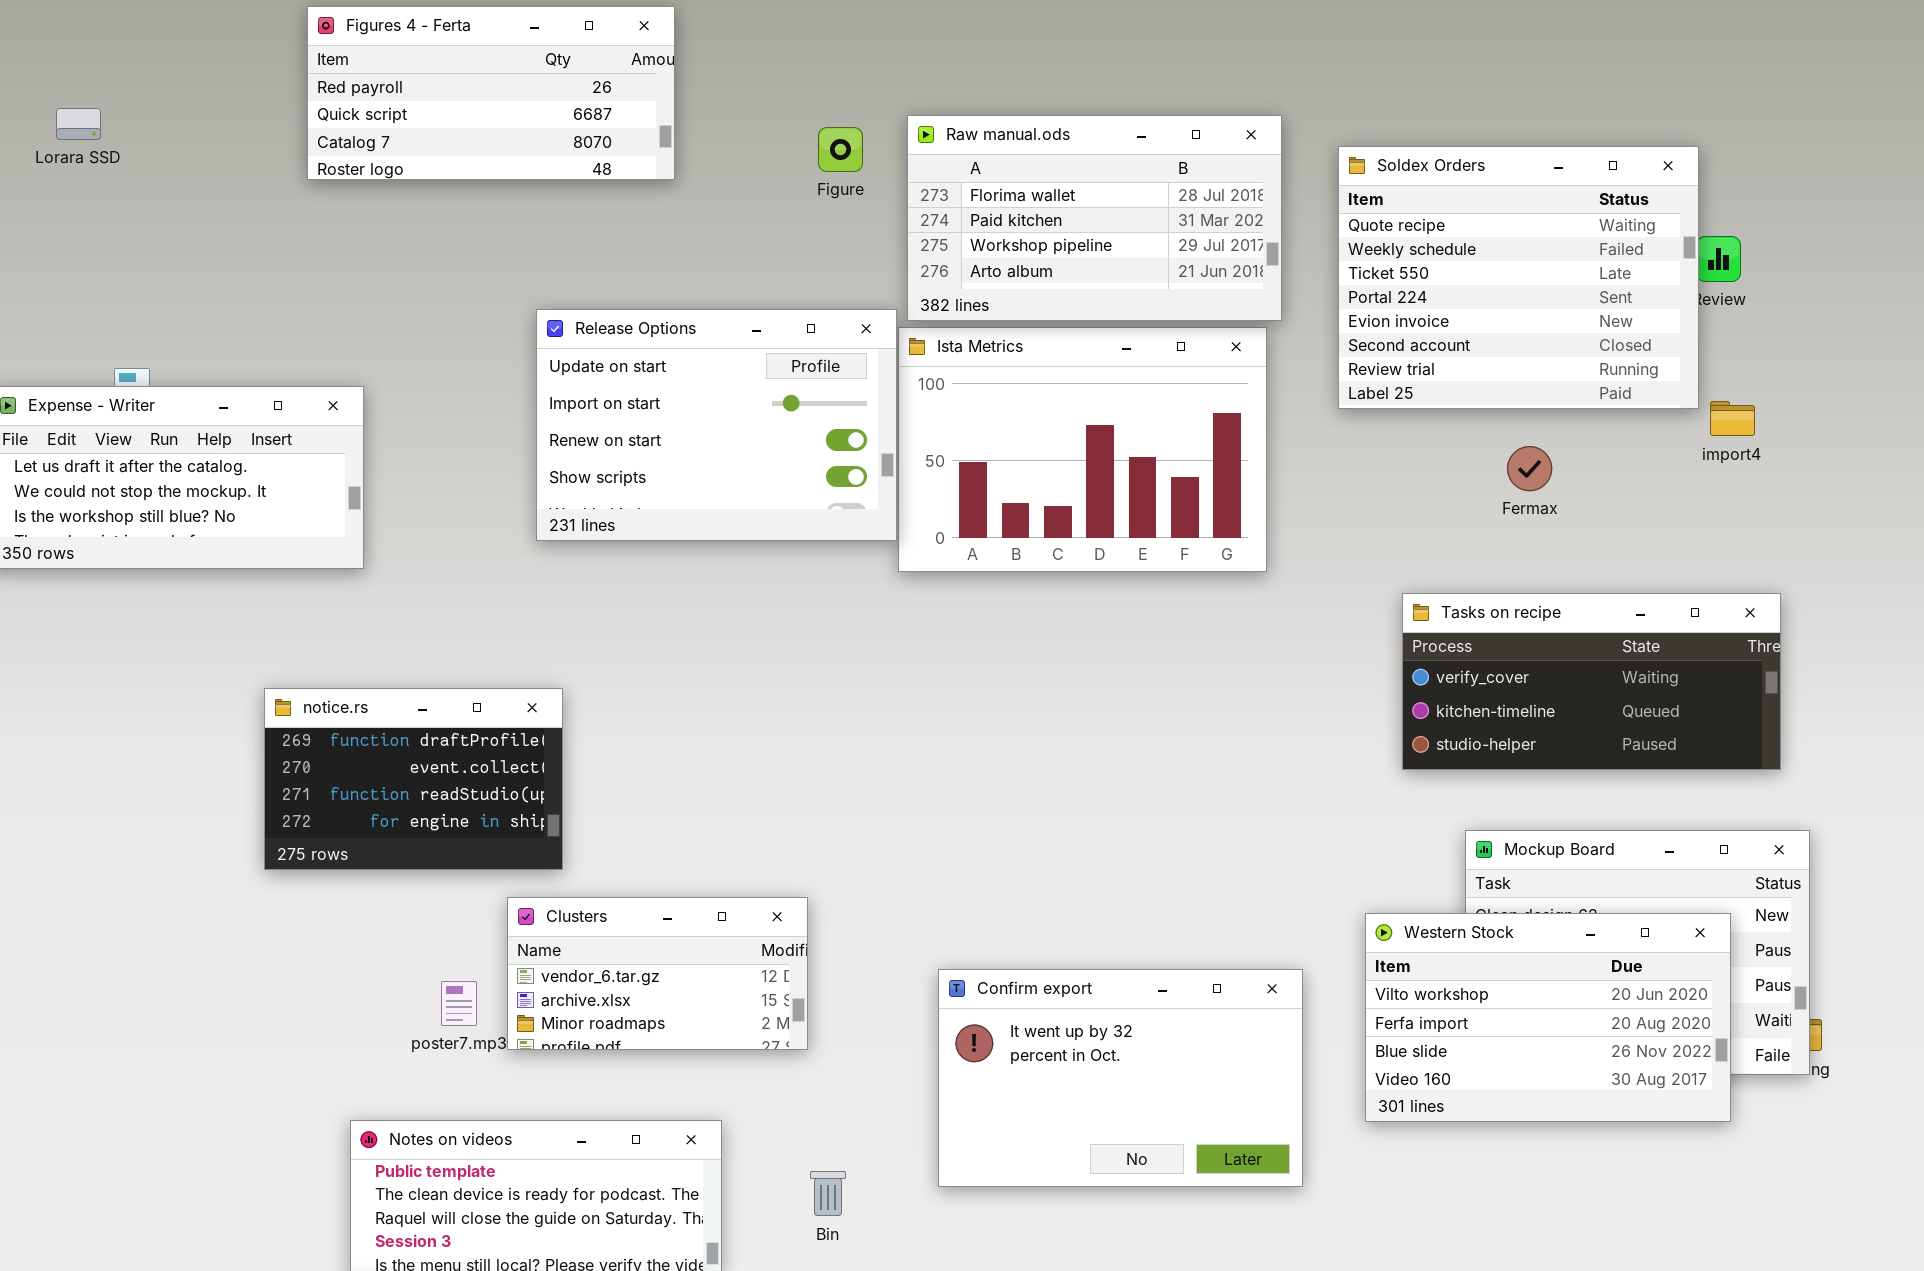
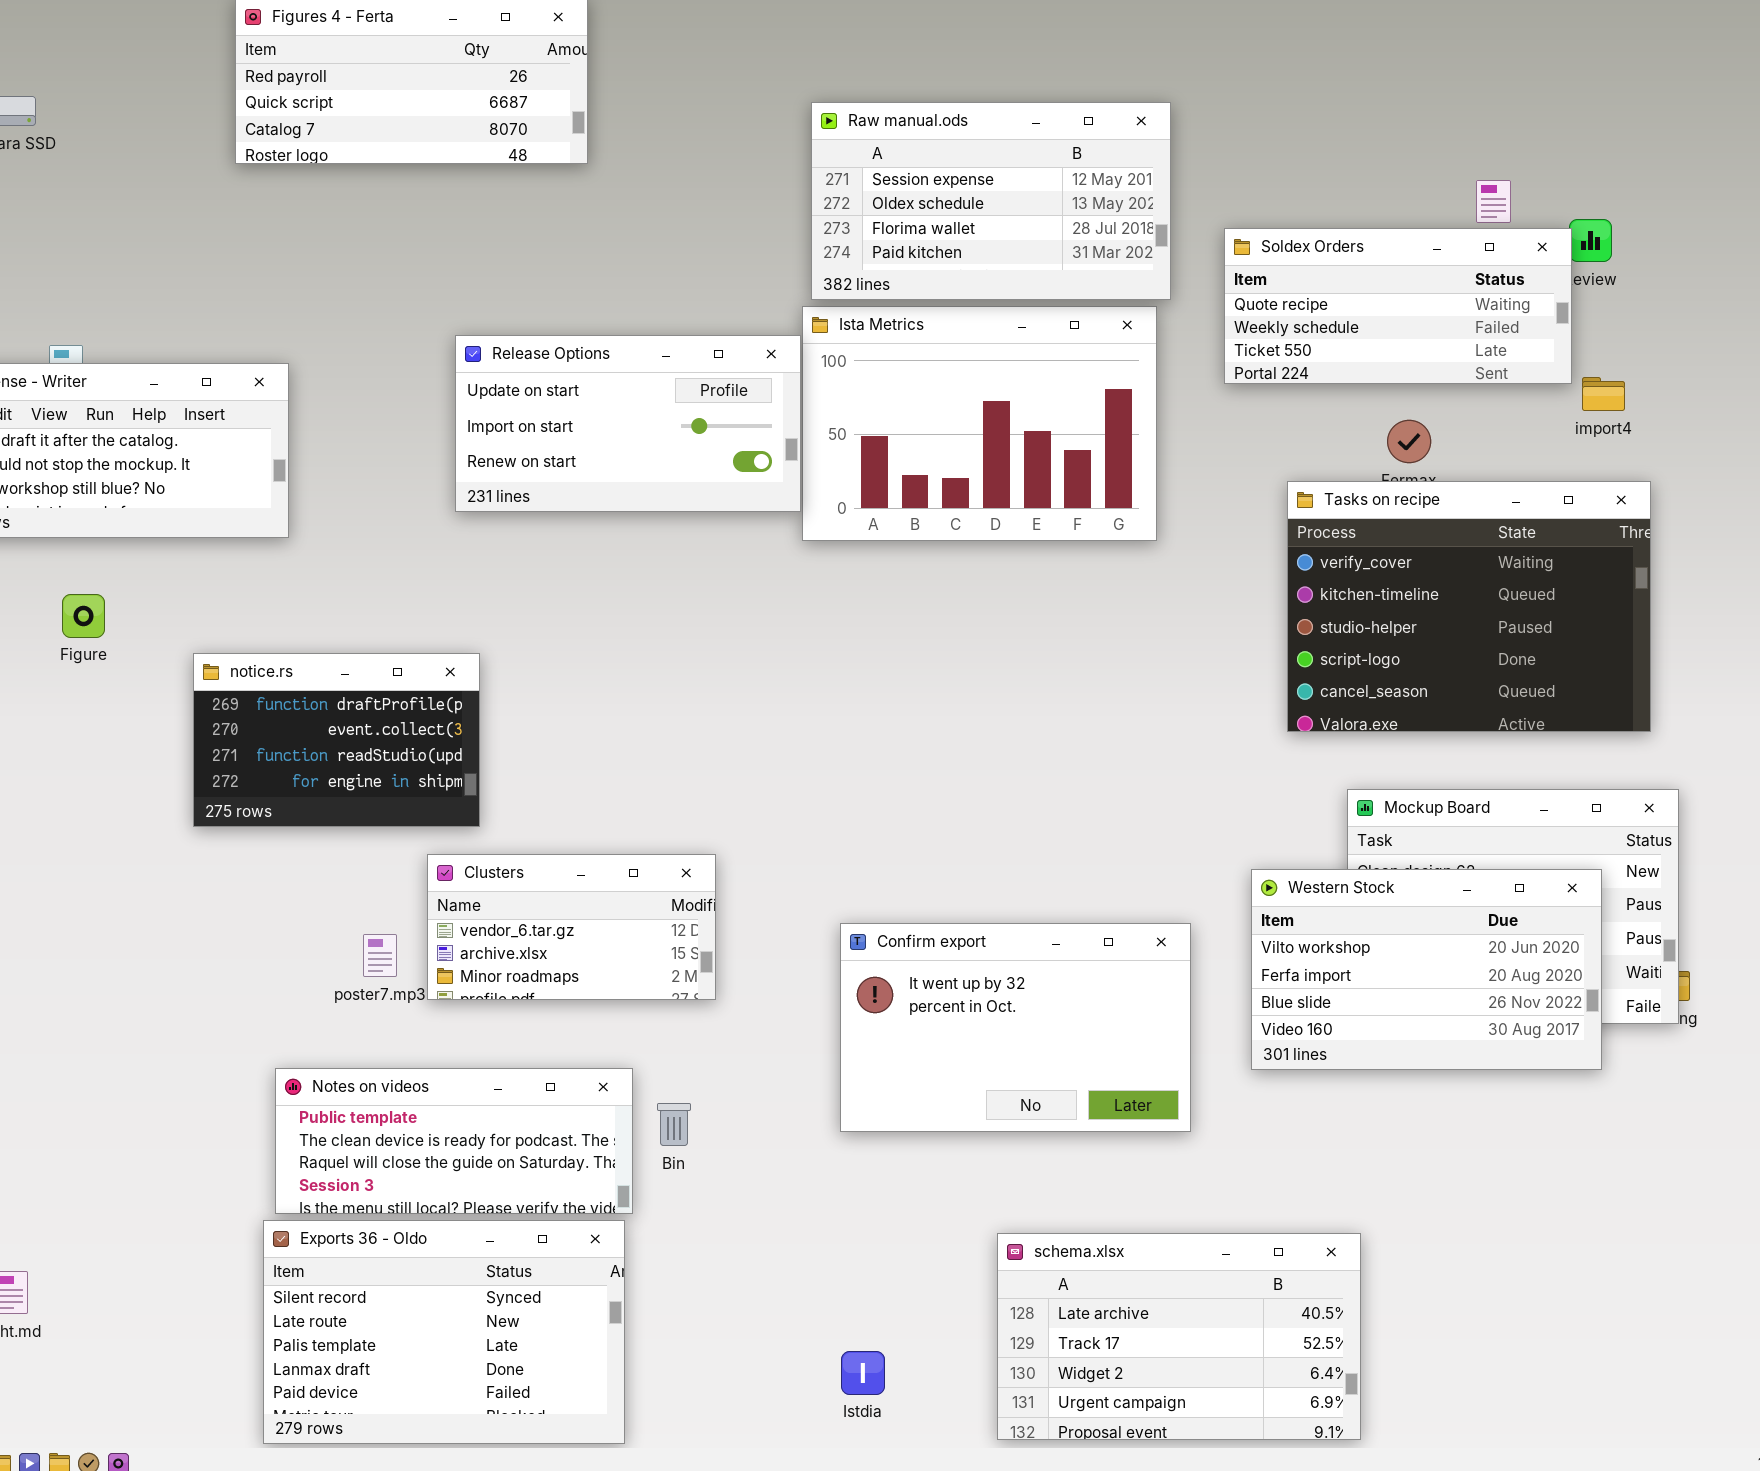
Raw manual.ods: [907,115,1282,321] -> [811,102,1171,300], scrolled up 2 rows
Figure: [818,127,863,172] -> [62,594,105,638], moved
Soldex Orders: [1338,146,1699,409] -> [1224,228,1572,384], resized
Release Options: [536,309,897,541] -> [455,335,801,512], resized
Tasks on recipe: [1402,593,1781,770] -> [1287,481,1651,732], resized
Bin: [810,1171,846,1216] -> [657,1103,691,1146], moved

